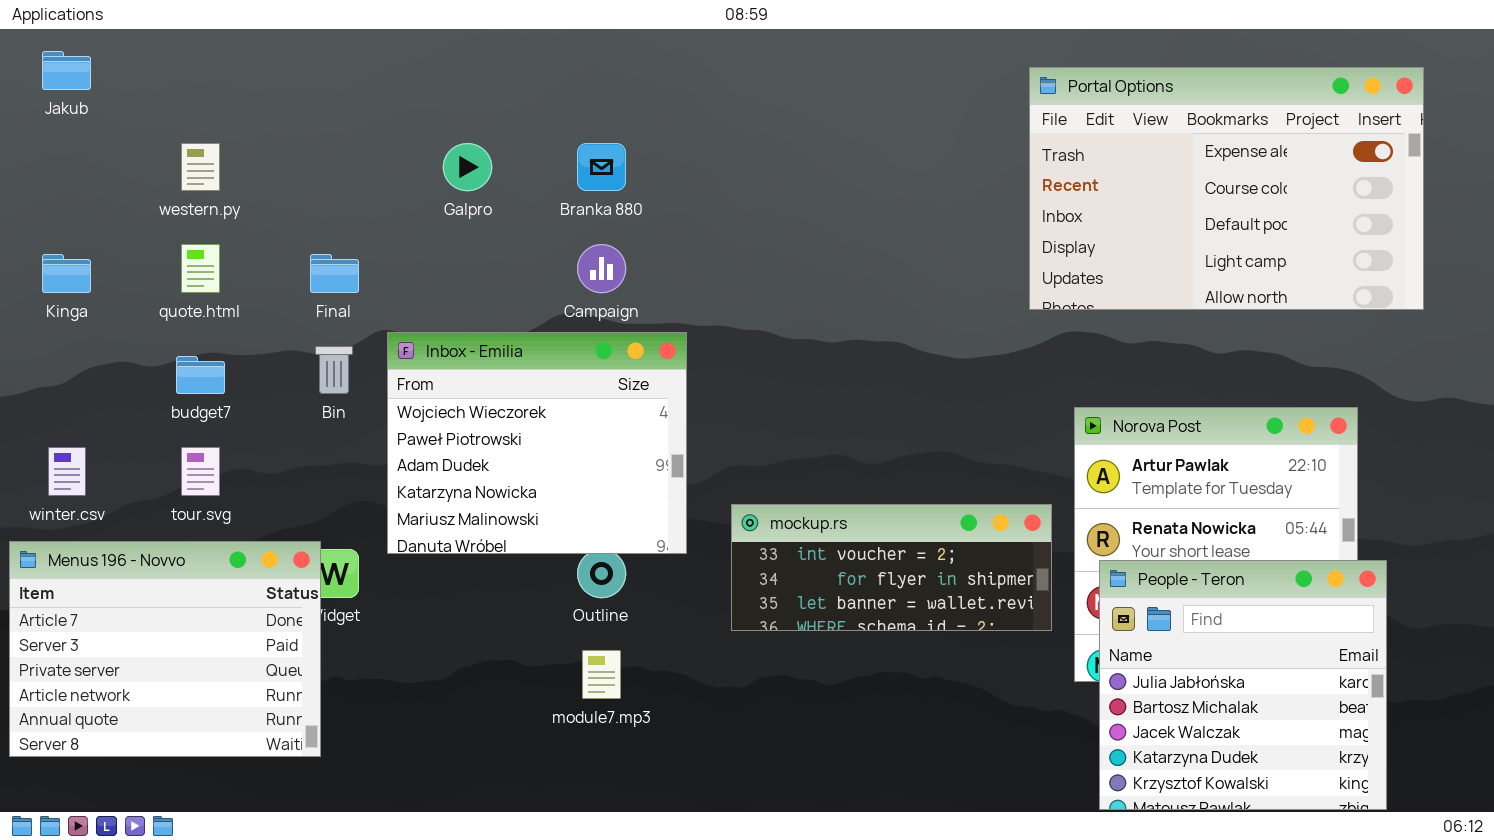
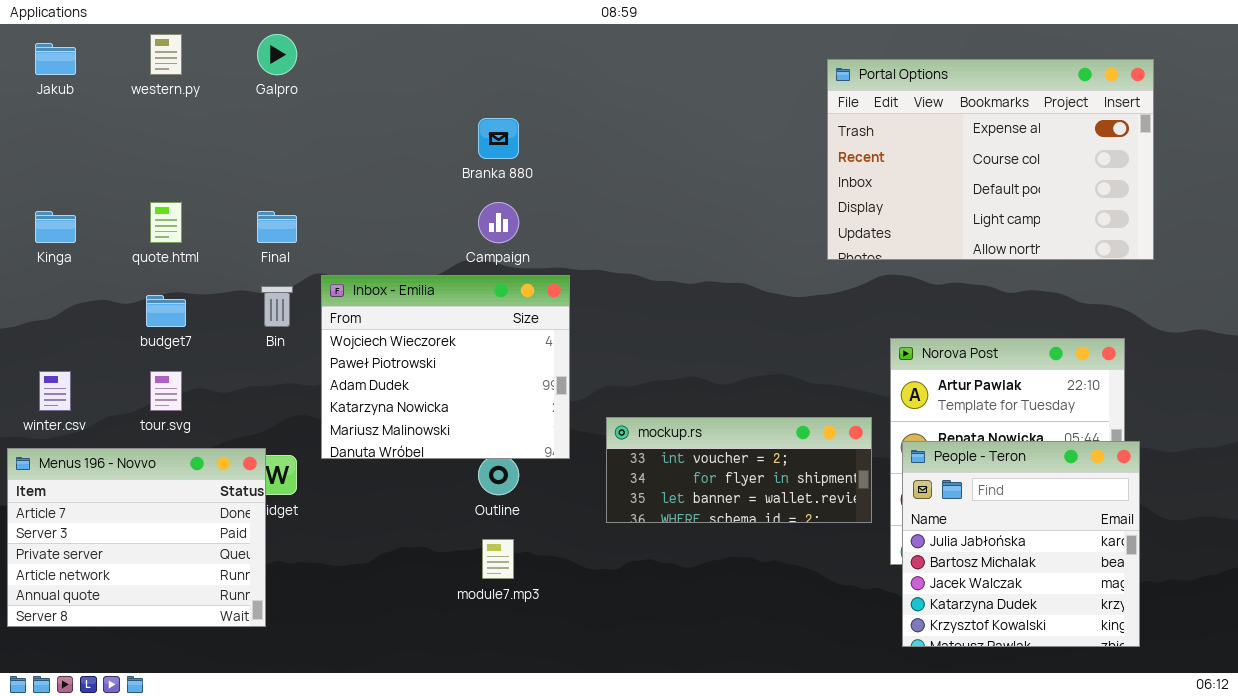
Portal Options: [1029,67,1424,310] -> [827,59,1154,260], moved
western.py: [181,143,220,191] -> [150,34,182,75], moved
Galpro: [443,143,492,191] -> [257,34,297,75], moved
People - Teron: [1099,560,1387,810] -> [902,441,1140,647], moved

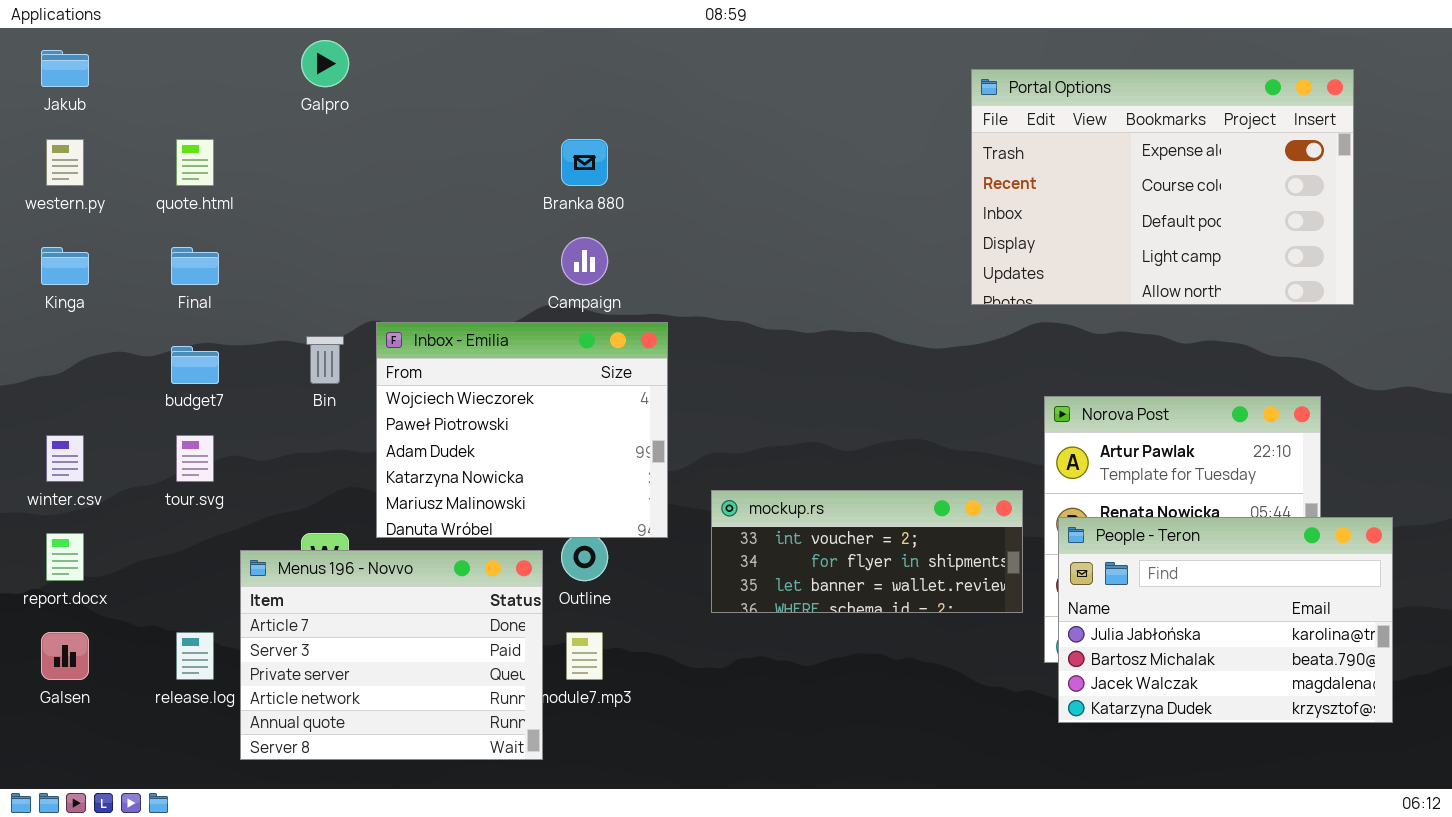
western.py: [150,34,182,75] -> [46,139,84,186], moved
quote.html: [150,202,182,243] -> [176,139,214,186], moved
Final: [257,211,297,243] -> [171,247,219,285], moved
People - Teron: [902,441,1140,647] -> [1058,517,1393,723], resized
Menus 196 - Novvo: [7,448,266,627] -> [240,550,543,760], moved

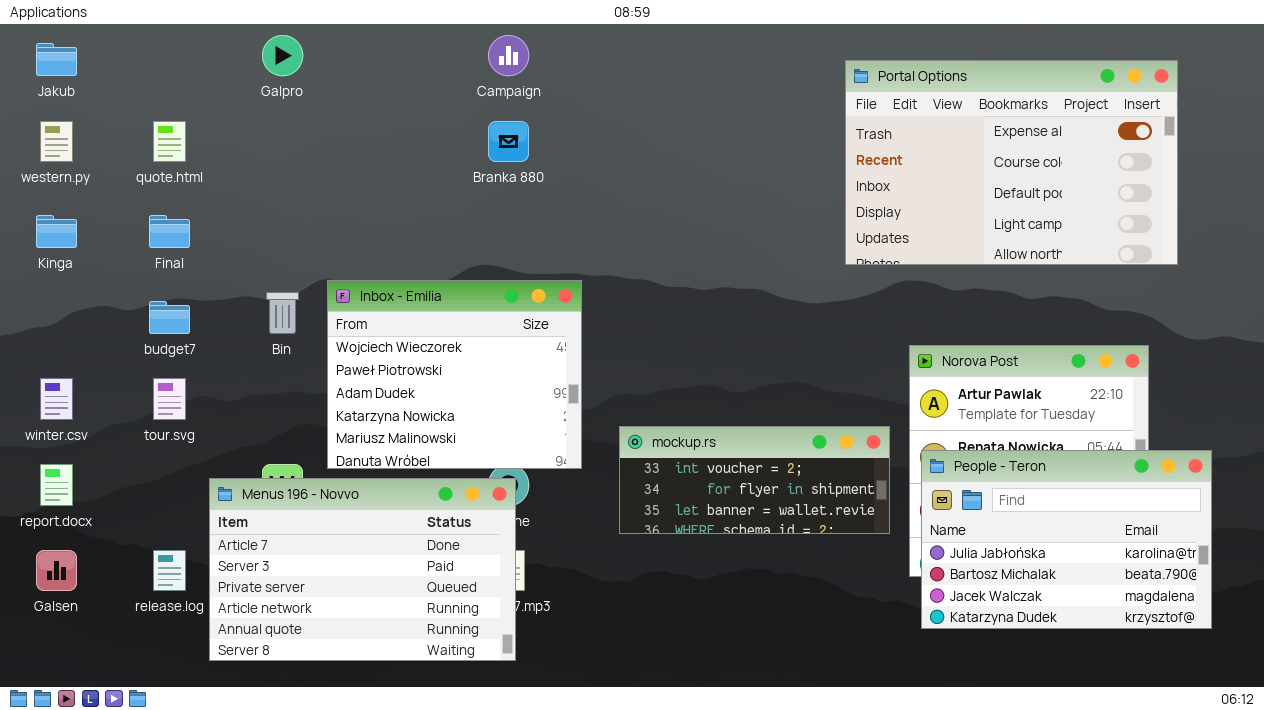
Campaign: [561,237,608,285] -> [488,35,529,76], moved
Menus 196 - Novvo: [240,550,543,760] -> [209,478,516,661], resized

